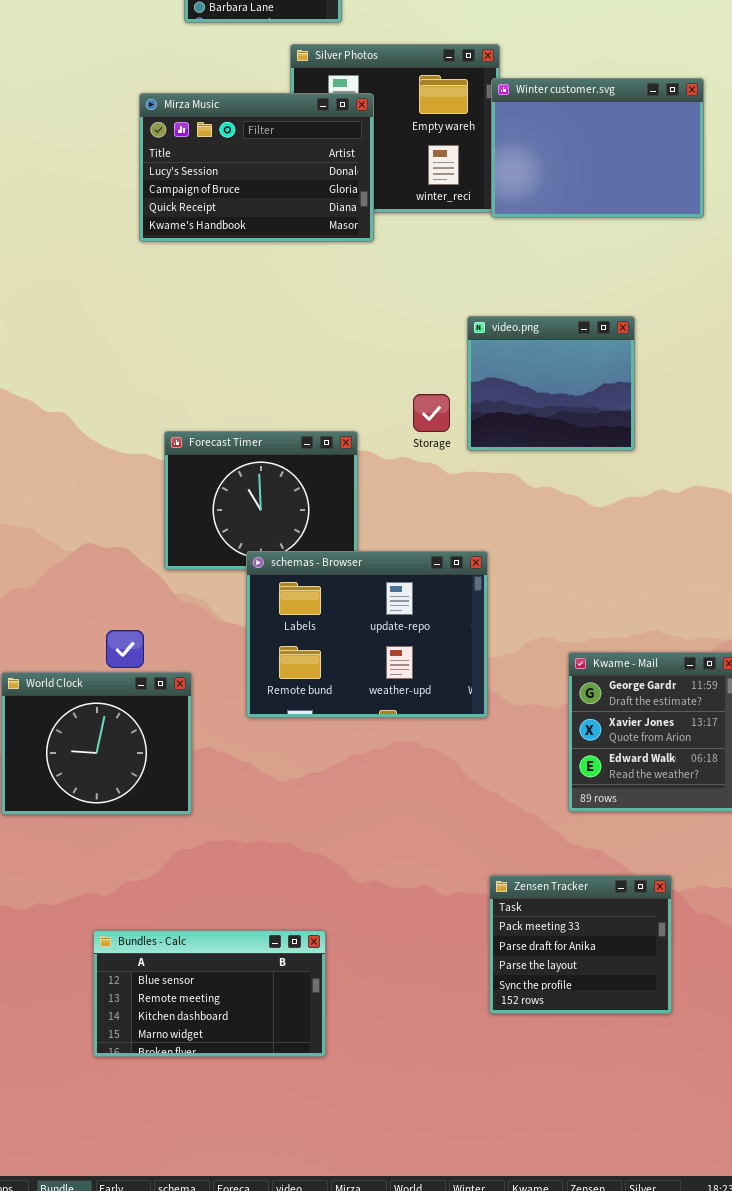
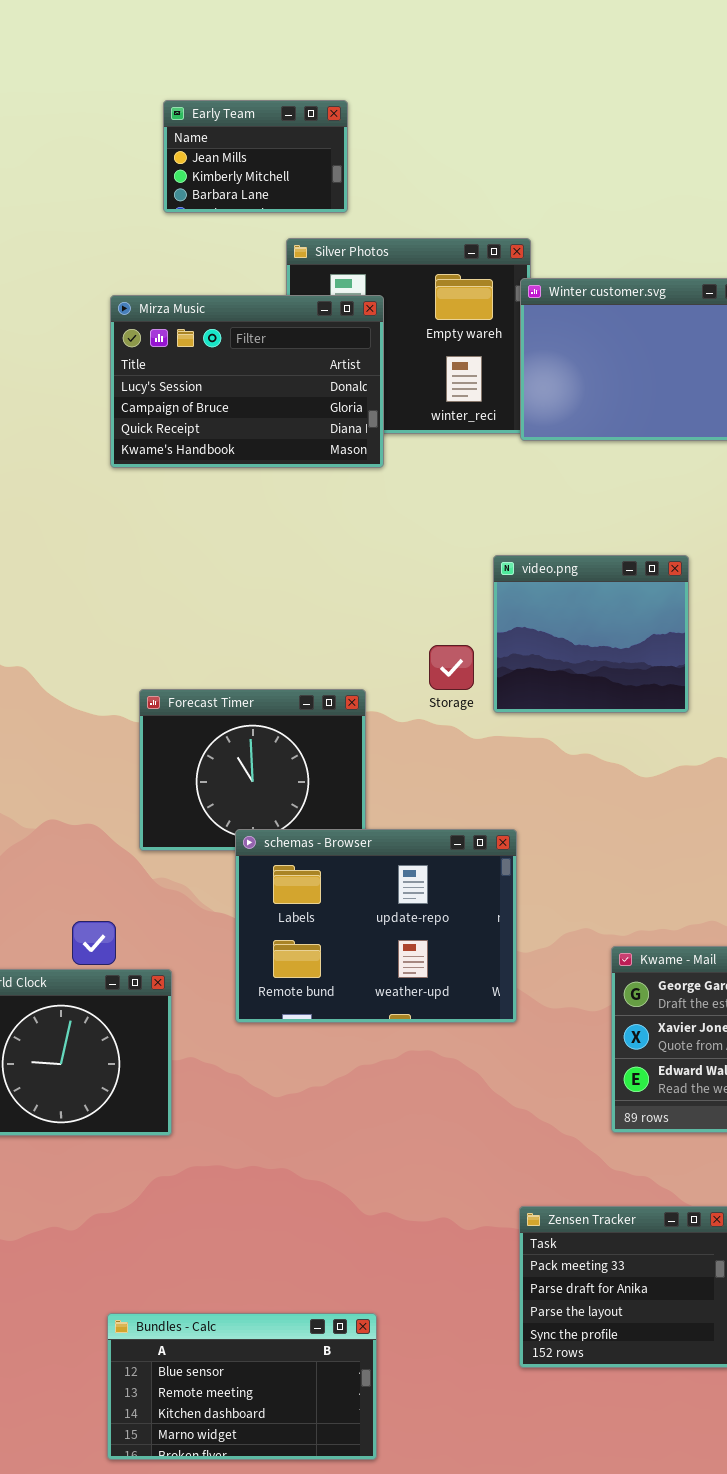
Bundles - Calc: [93,930,326,1057] -> [107,1313,377,1460], moved

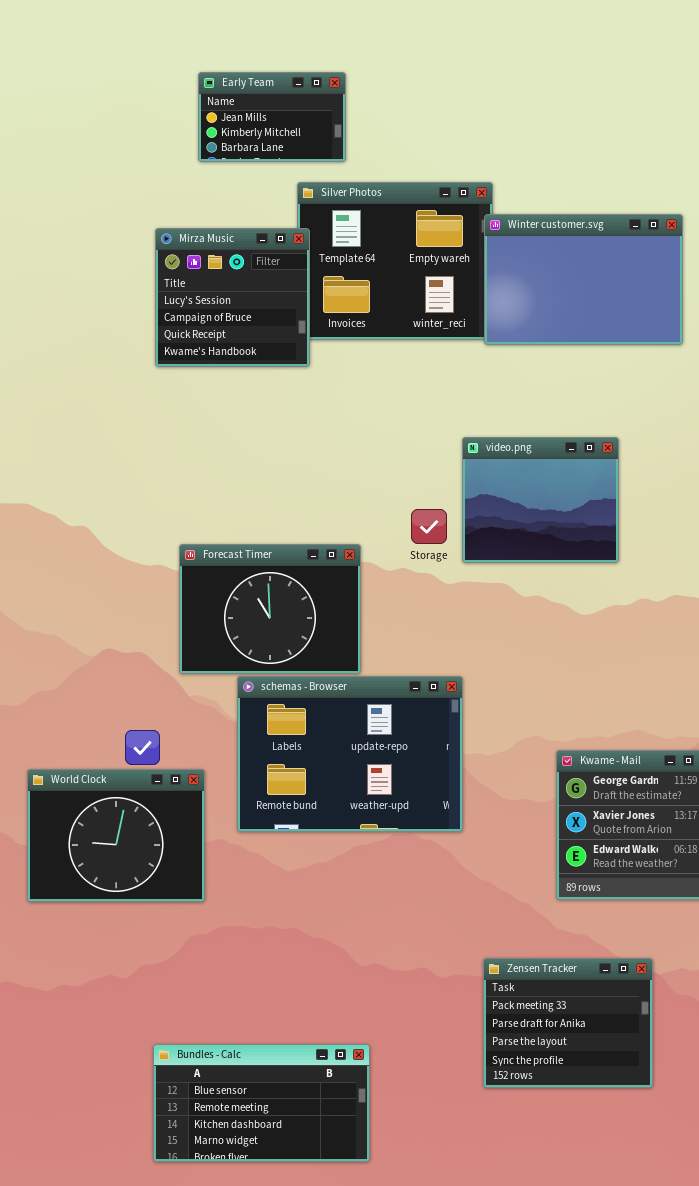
Mirza Music: [110,295,384,468] -> [155,228,310,367], resized
schemas - Browser: [235,829,517,1023] -> [237,676,463,832], moved

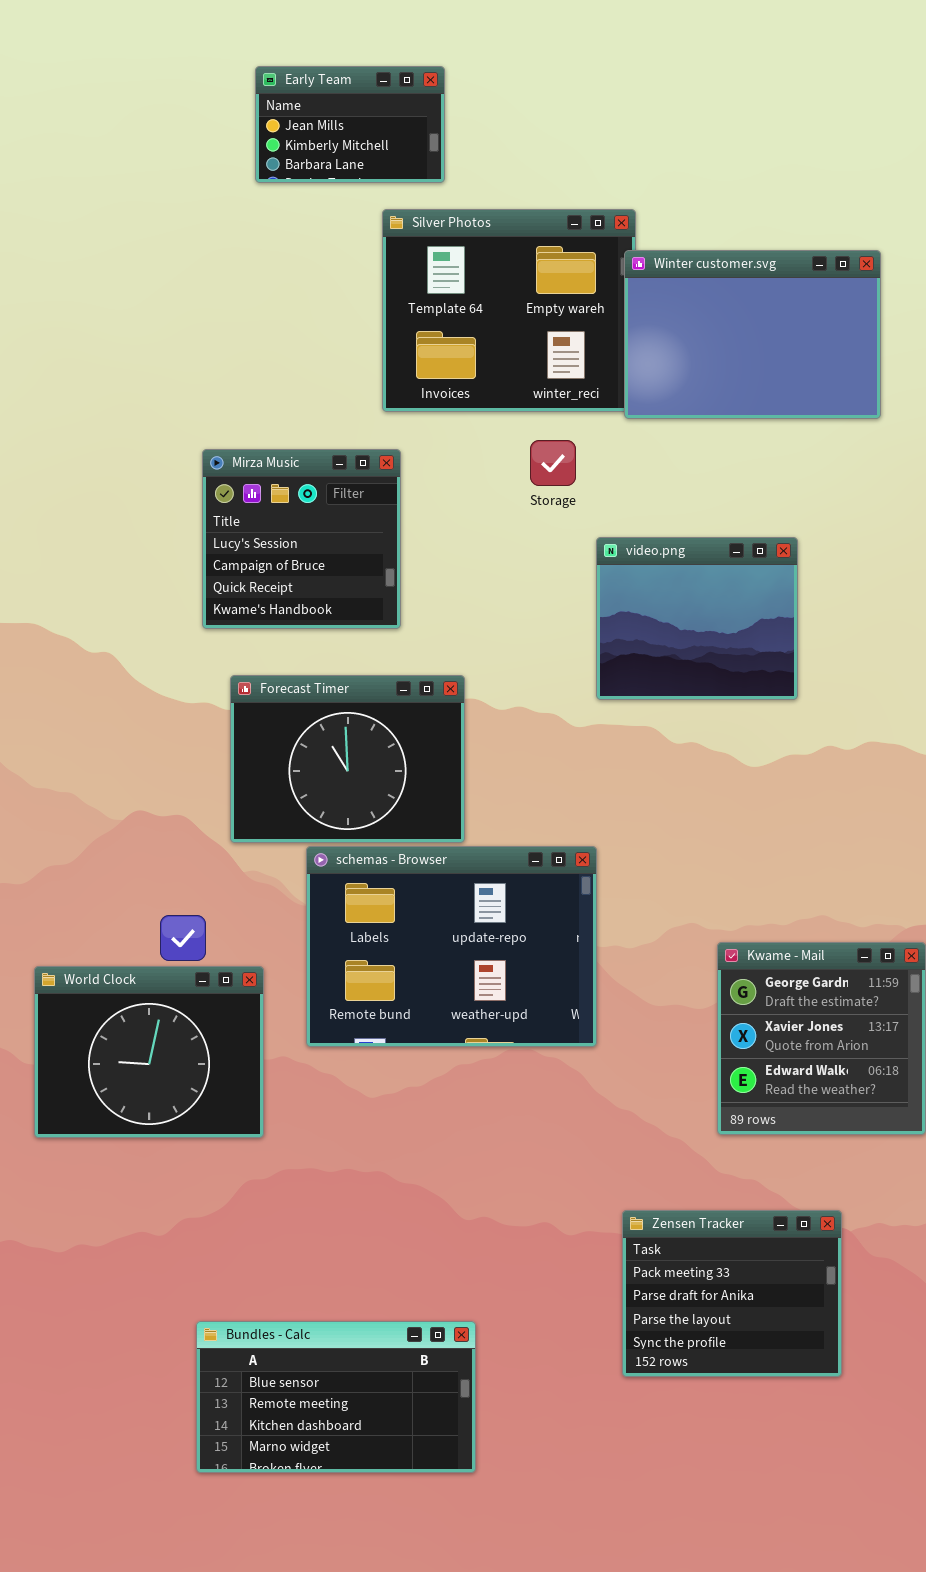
Mirza Music: [155,228,310,367] -> [202,449,401,629], moved
Storage: [411,509,447,544] -> [530,440,576,486], moved

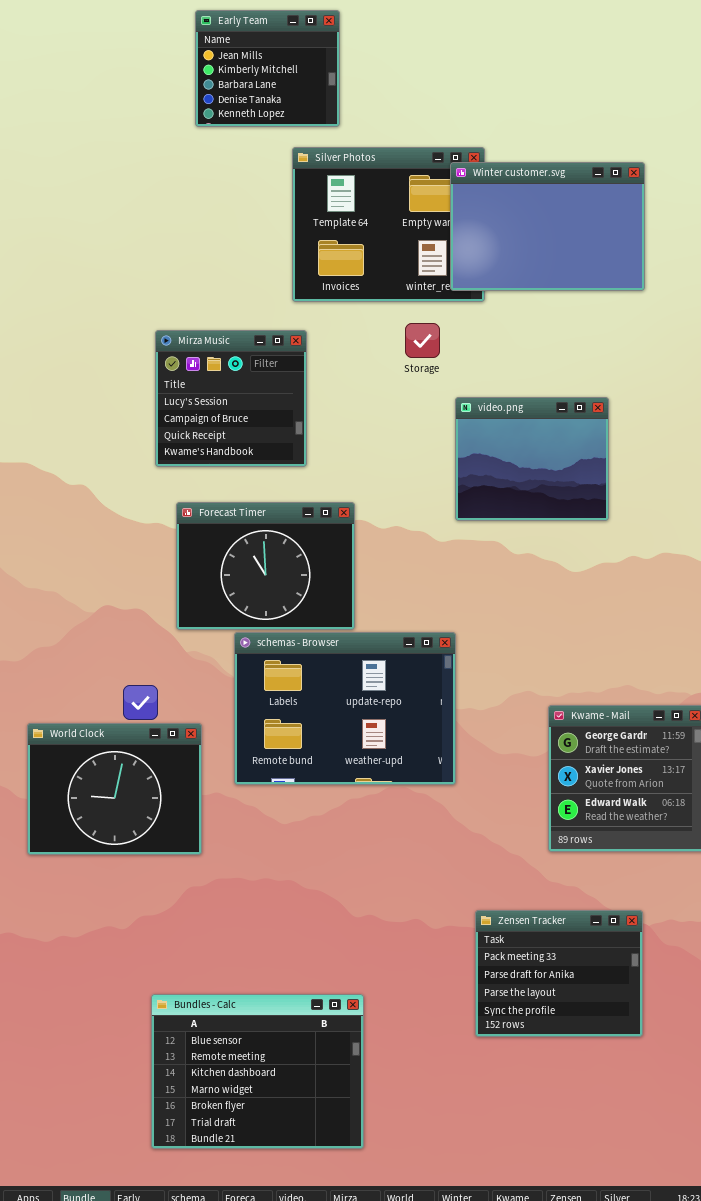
Early Team: [255,66,445,183] -> [195,10,340,127], resized
Winter customer.svg: [624,250,881,419] -> [450,162,645,291], moved
Bundles - Calc: [196,1321,476,1473] -> [151,994,364,1149], resized

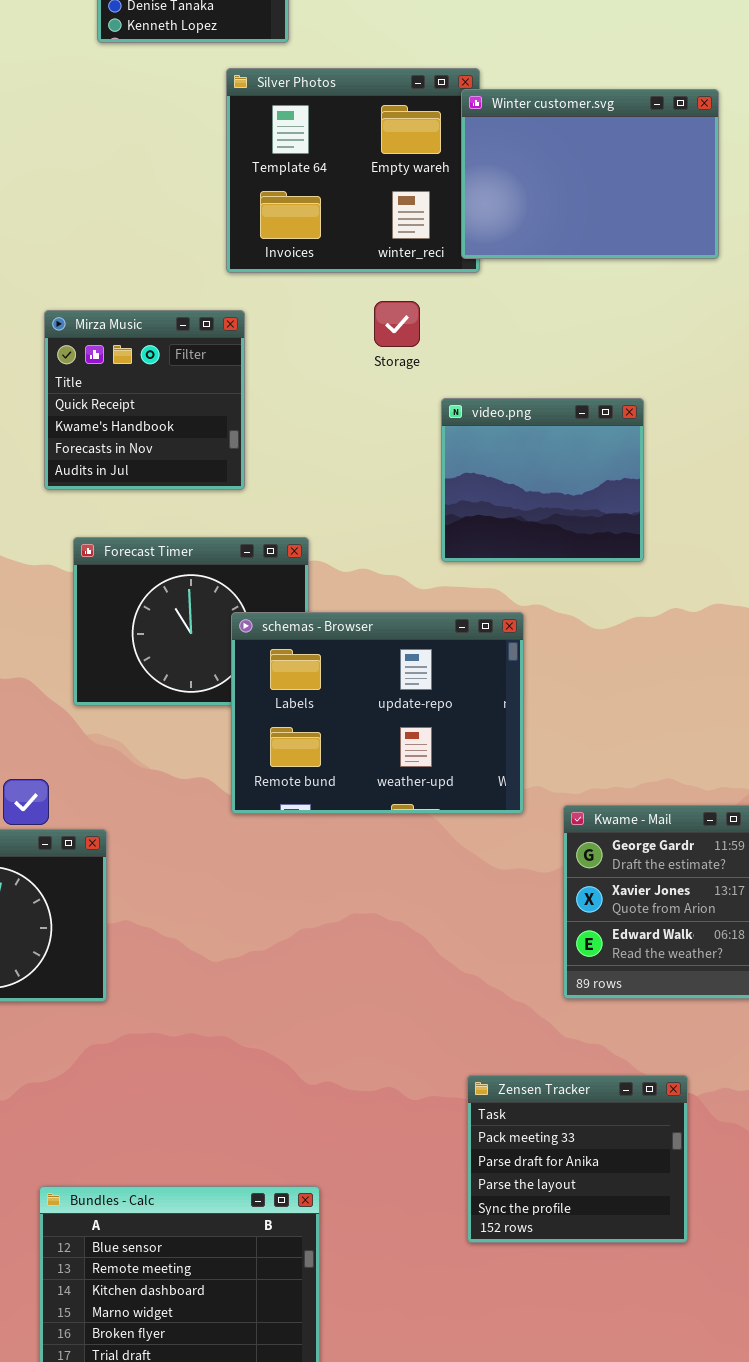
Winter customer.svg: [450,162,645,291] -> [461,89,719,259], moved
Mirza Music: [155,330,307,467] -> [44,310,245,490], scrolled down 2 rows
schemas - Browser: [234,632,456,785] -> [231,612,524,814], moved

